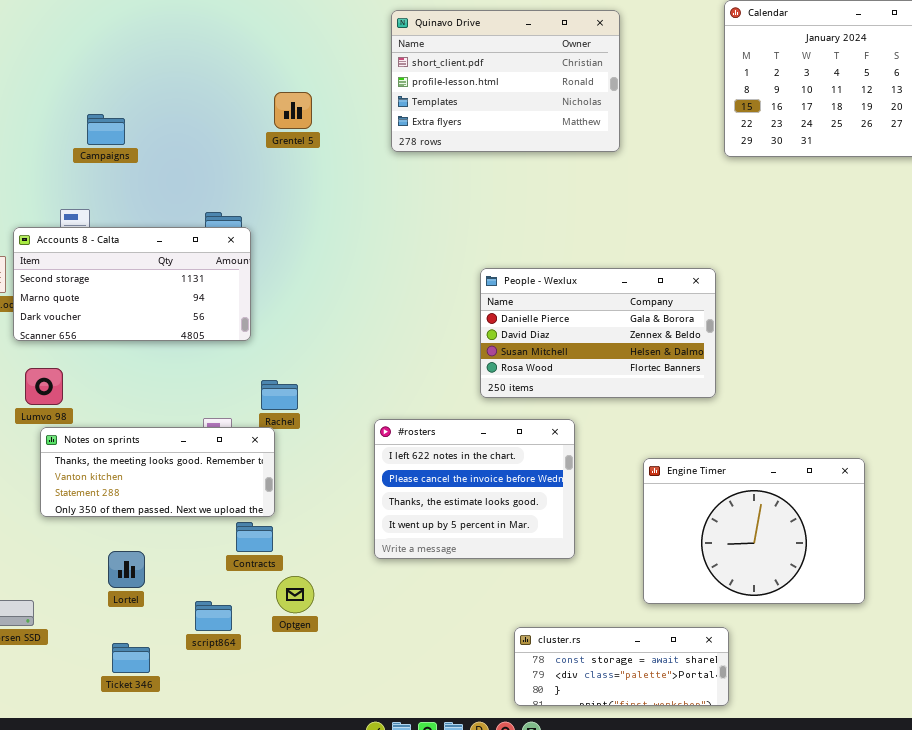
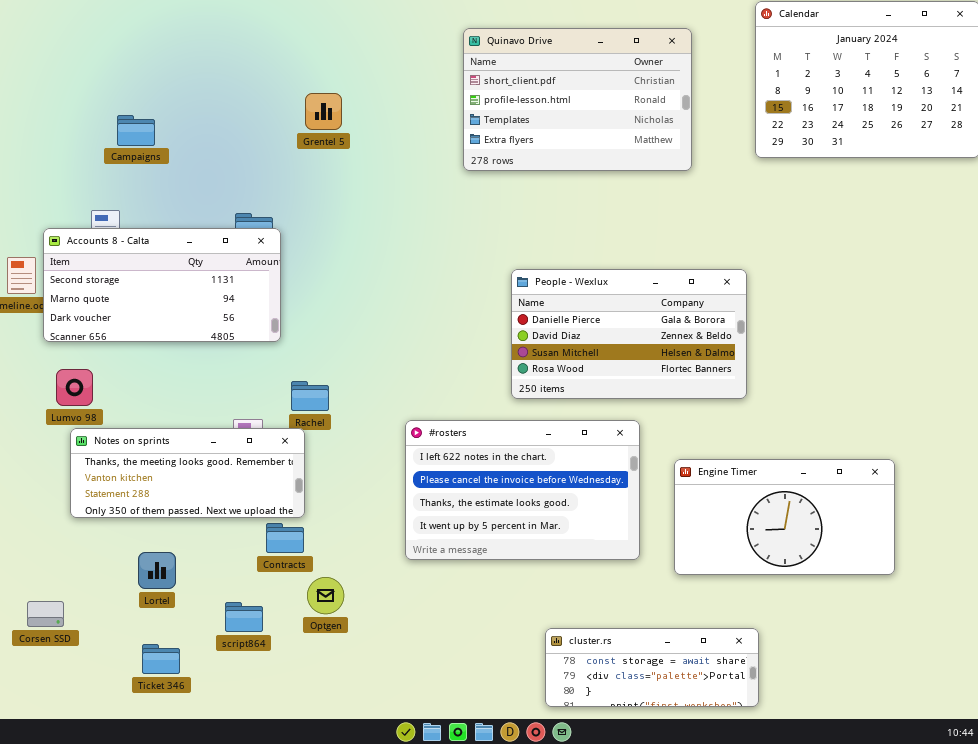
Quinavo Drive: [391,10,620,152] -> [463,28,692,171], moved
#rosters: [374,419,575,559] -> [405,420,640,560], resized
Engine Timer: [643,458,865,604] -> [674,459,895,575], resized

